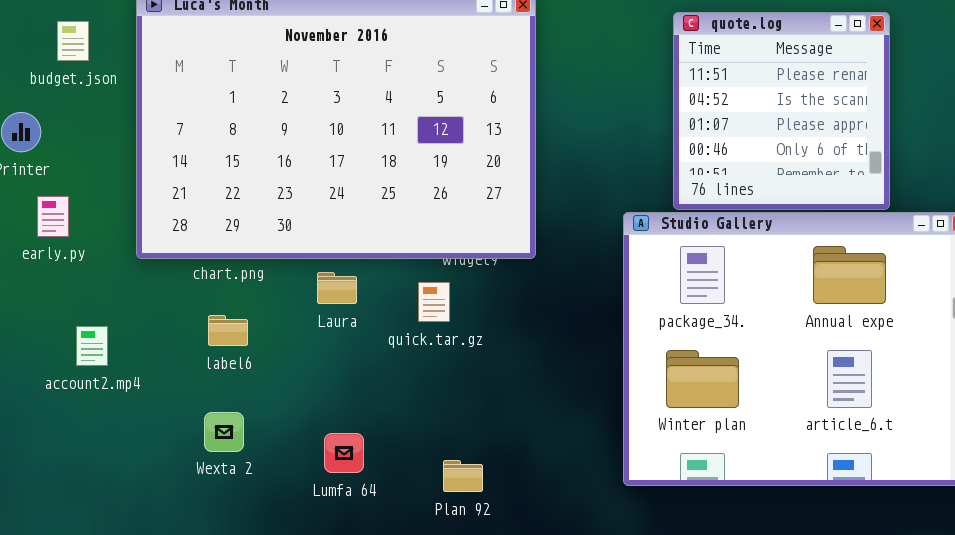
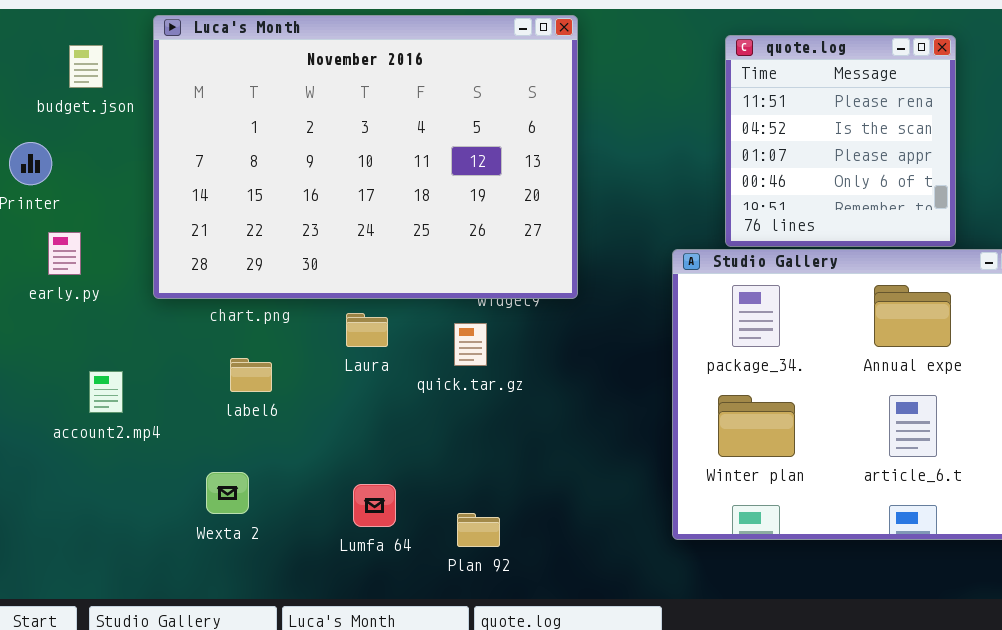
Wexta 2: [204,412,244,452] -> [206,472,249,514], moved
Plan 92: [443,460,483,492] -> [457,513,500,547], moved

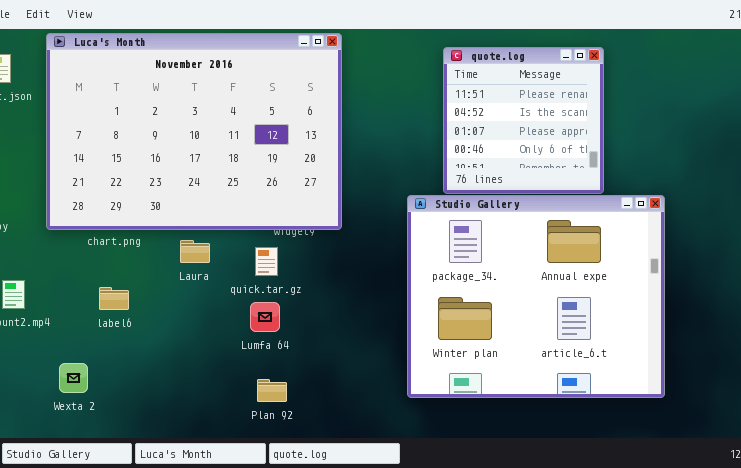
label6: [230,358,272,392] -> [99,287,129,310], moved
Wexta 2: [206,472,249,514] -> [59,363,88,393], moved
Lumfa 64: [353,484,396,527] -> [250,302,280,332], moved

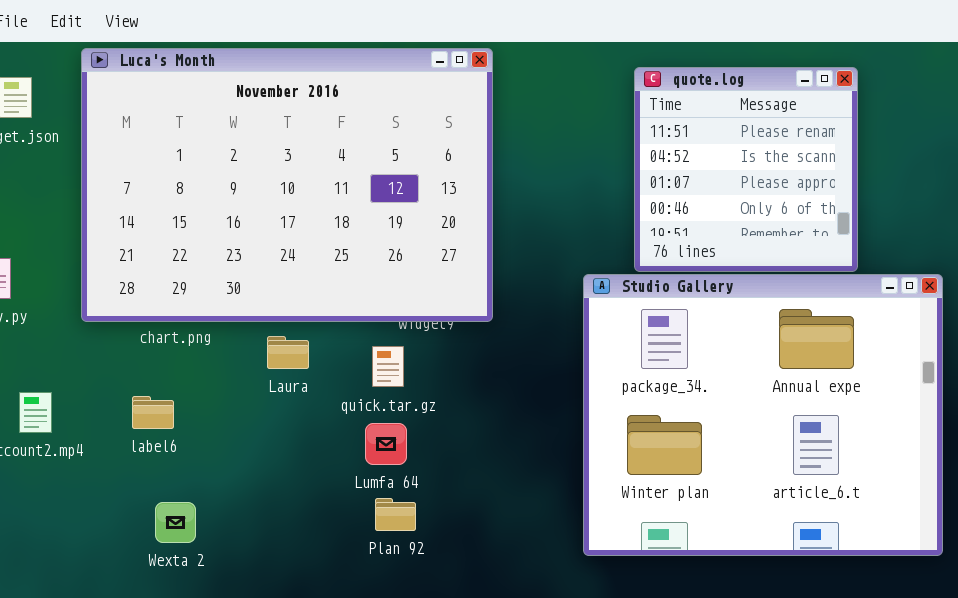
label6: [99,287,129,310] -> [132,396,174,429], moved
Wexta 2: [59,363,88,393] -> [155,502,196,543], moved
Plan 92: [257,379,287,402] -> [375,498,416,531], moved

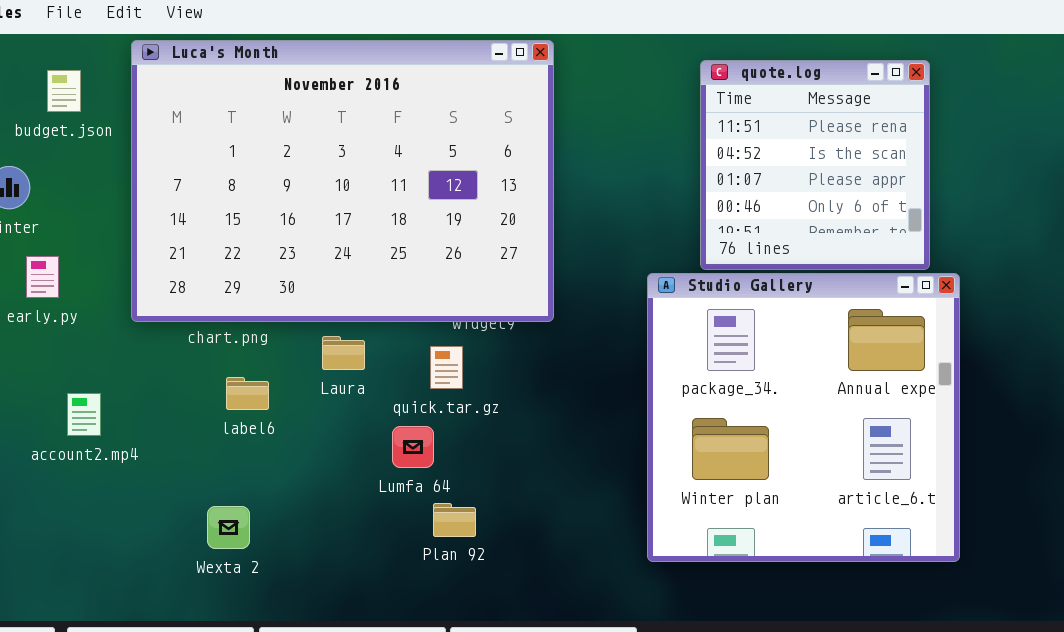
Studio Gallery: [583,274,943,556] -> [647,273,960,562], resized
label6: [132,396,174,429] -> [226,377,269,410], moved
Lumfa 64: [365,423,407,465] -> [392,426,434,468], moved

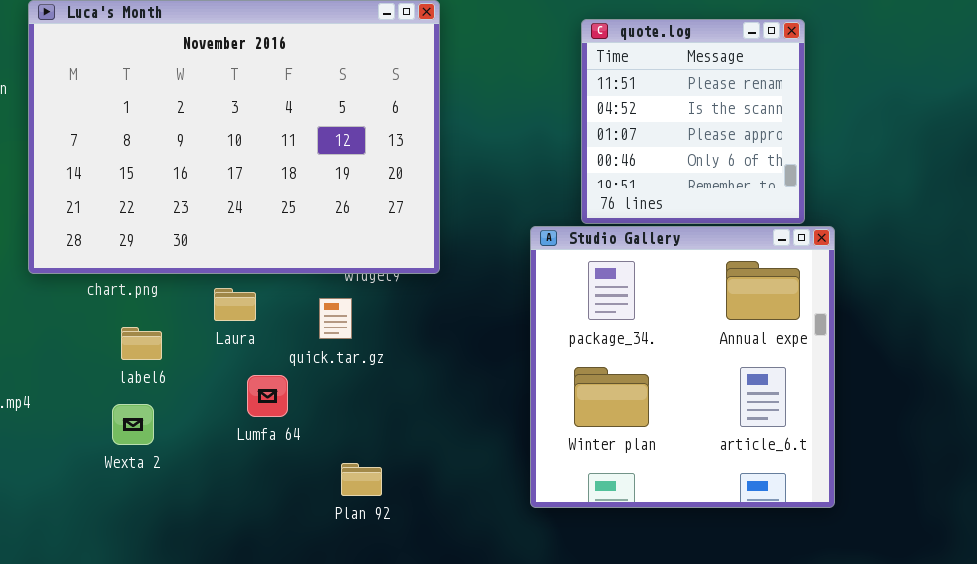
Lumfa 64: [392,426,434,468] -> [247,375,288,417], moved
Plan 92: [433,503,476,537] -> [341,463,382,496], moved
Wexta 2: [207,506,250,549] -> [112,404,154,445], moved

